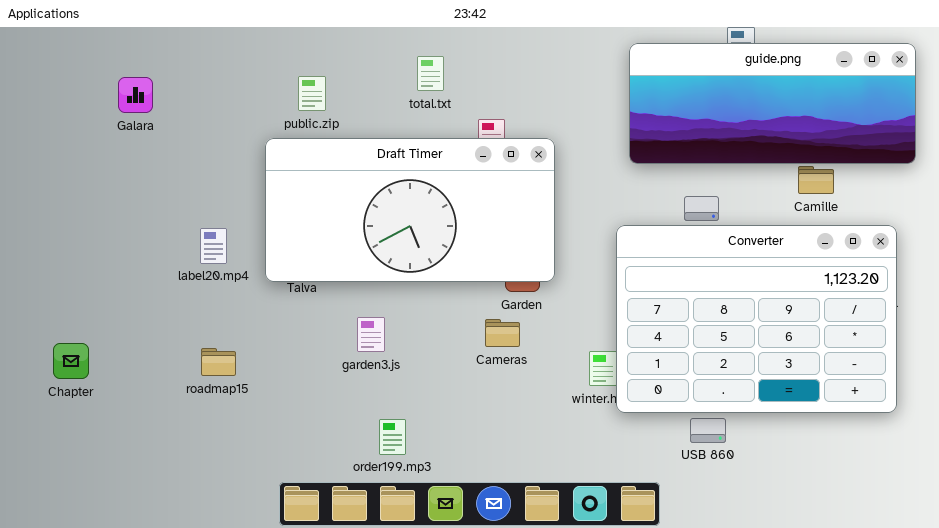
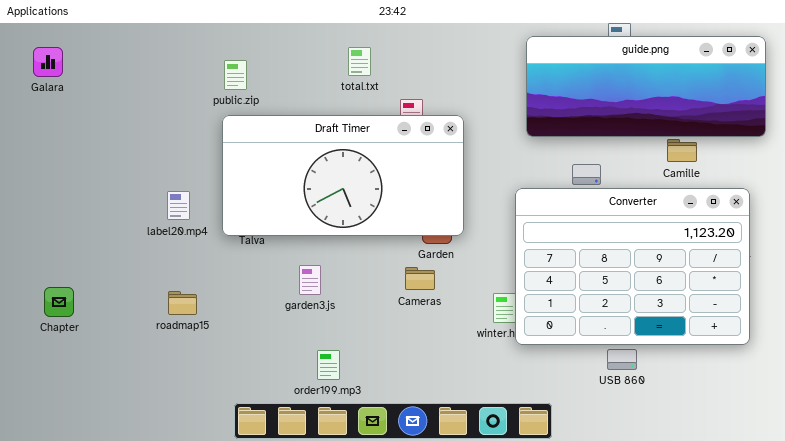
public.zip: [298,76,326,111] -> [224,60,247,90], moved
Galara: [118,77,153,113] -> [33,47,63,77], moved
USB 860: [690,418,726,443] -> [607,349,637,370], moved

